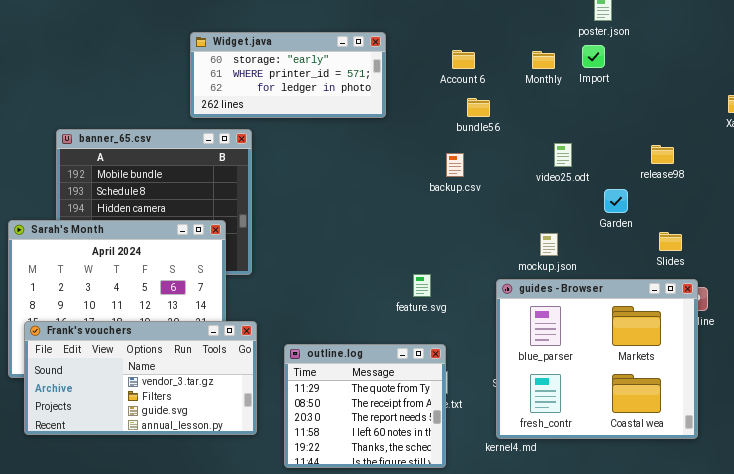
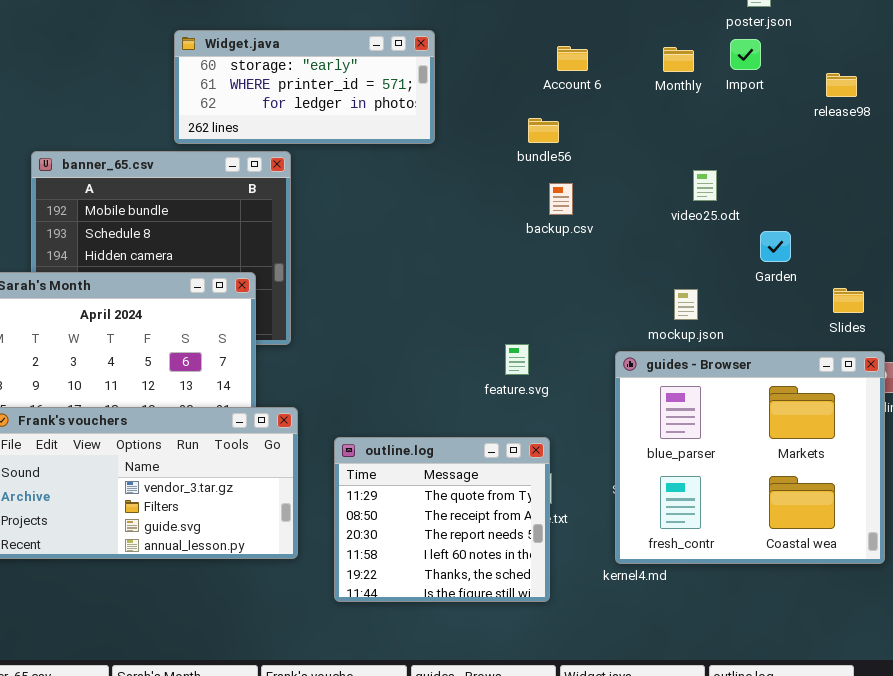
Widget.java: [190,32,386,118] -> [174,30,435,144], moved
bundle56: [467,98,490,117] -> [528,118,559,143], moved
release98: [651,145,674,164] -> [826,73,857,97], moved

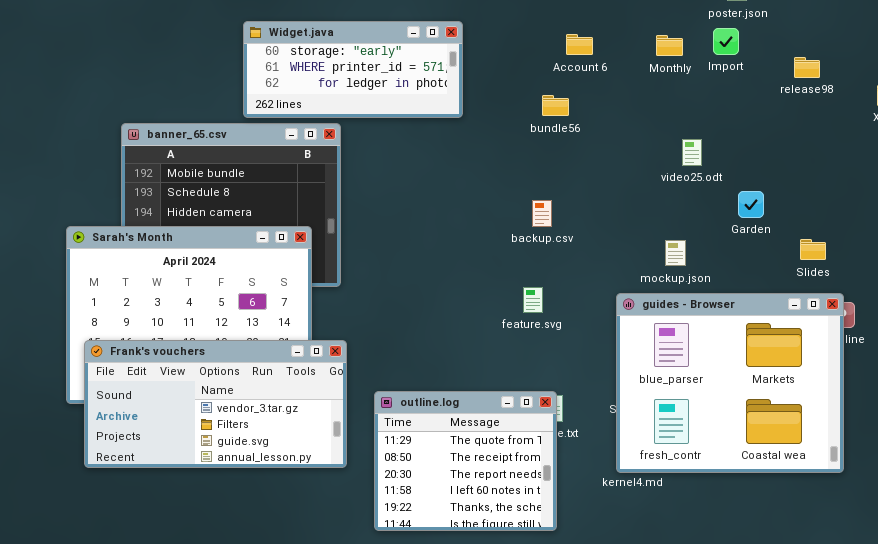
backup.csv: [549,183,573,215] -> [532,200,552,227], moved
outline.log: [334,437,550,602] -> [374,391,557,531], moved

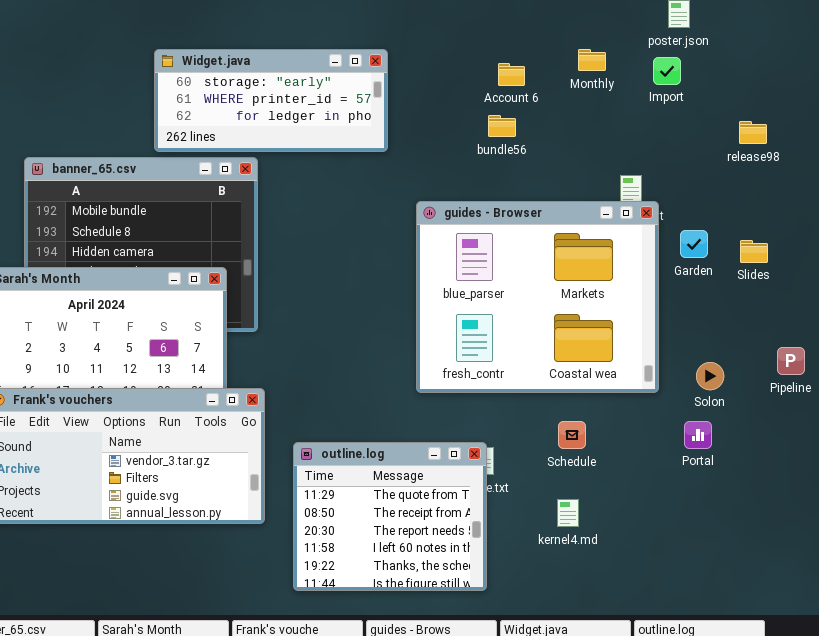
Monthly: [656,35,683,56] -> [578,49,606,71], moved
release98: [794,57,820,78] -> [739,121,767,144], moved
bundle56: [542,95,569,116] -> [488,115,516,137], moved
Slides: [800,239,826,260] -> [740,240,768,263], moved
guides - Browser: [616,293,844,473] -> [416,201,659,393], moved

